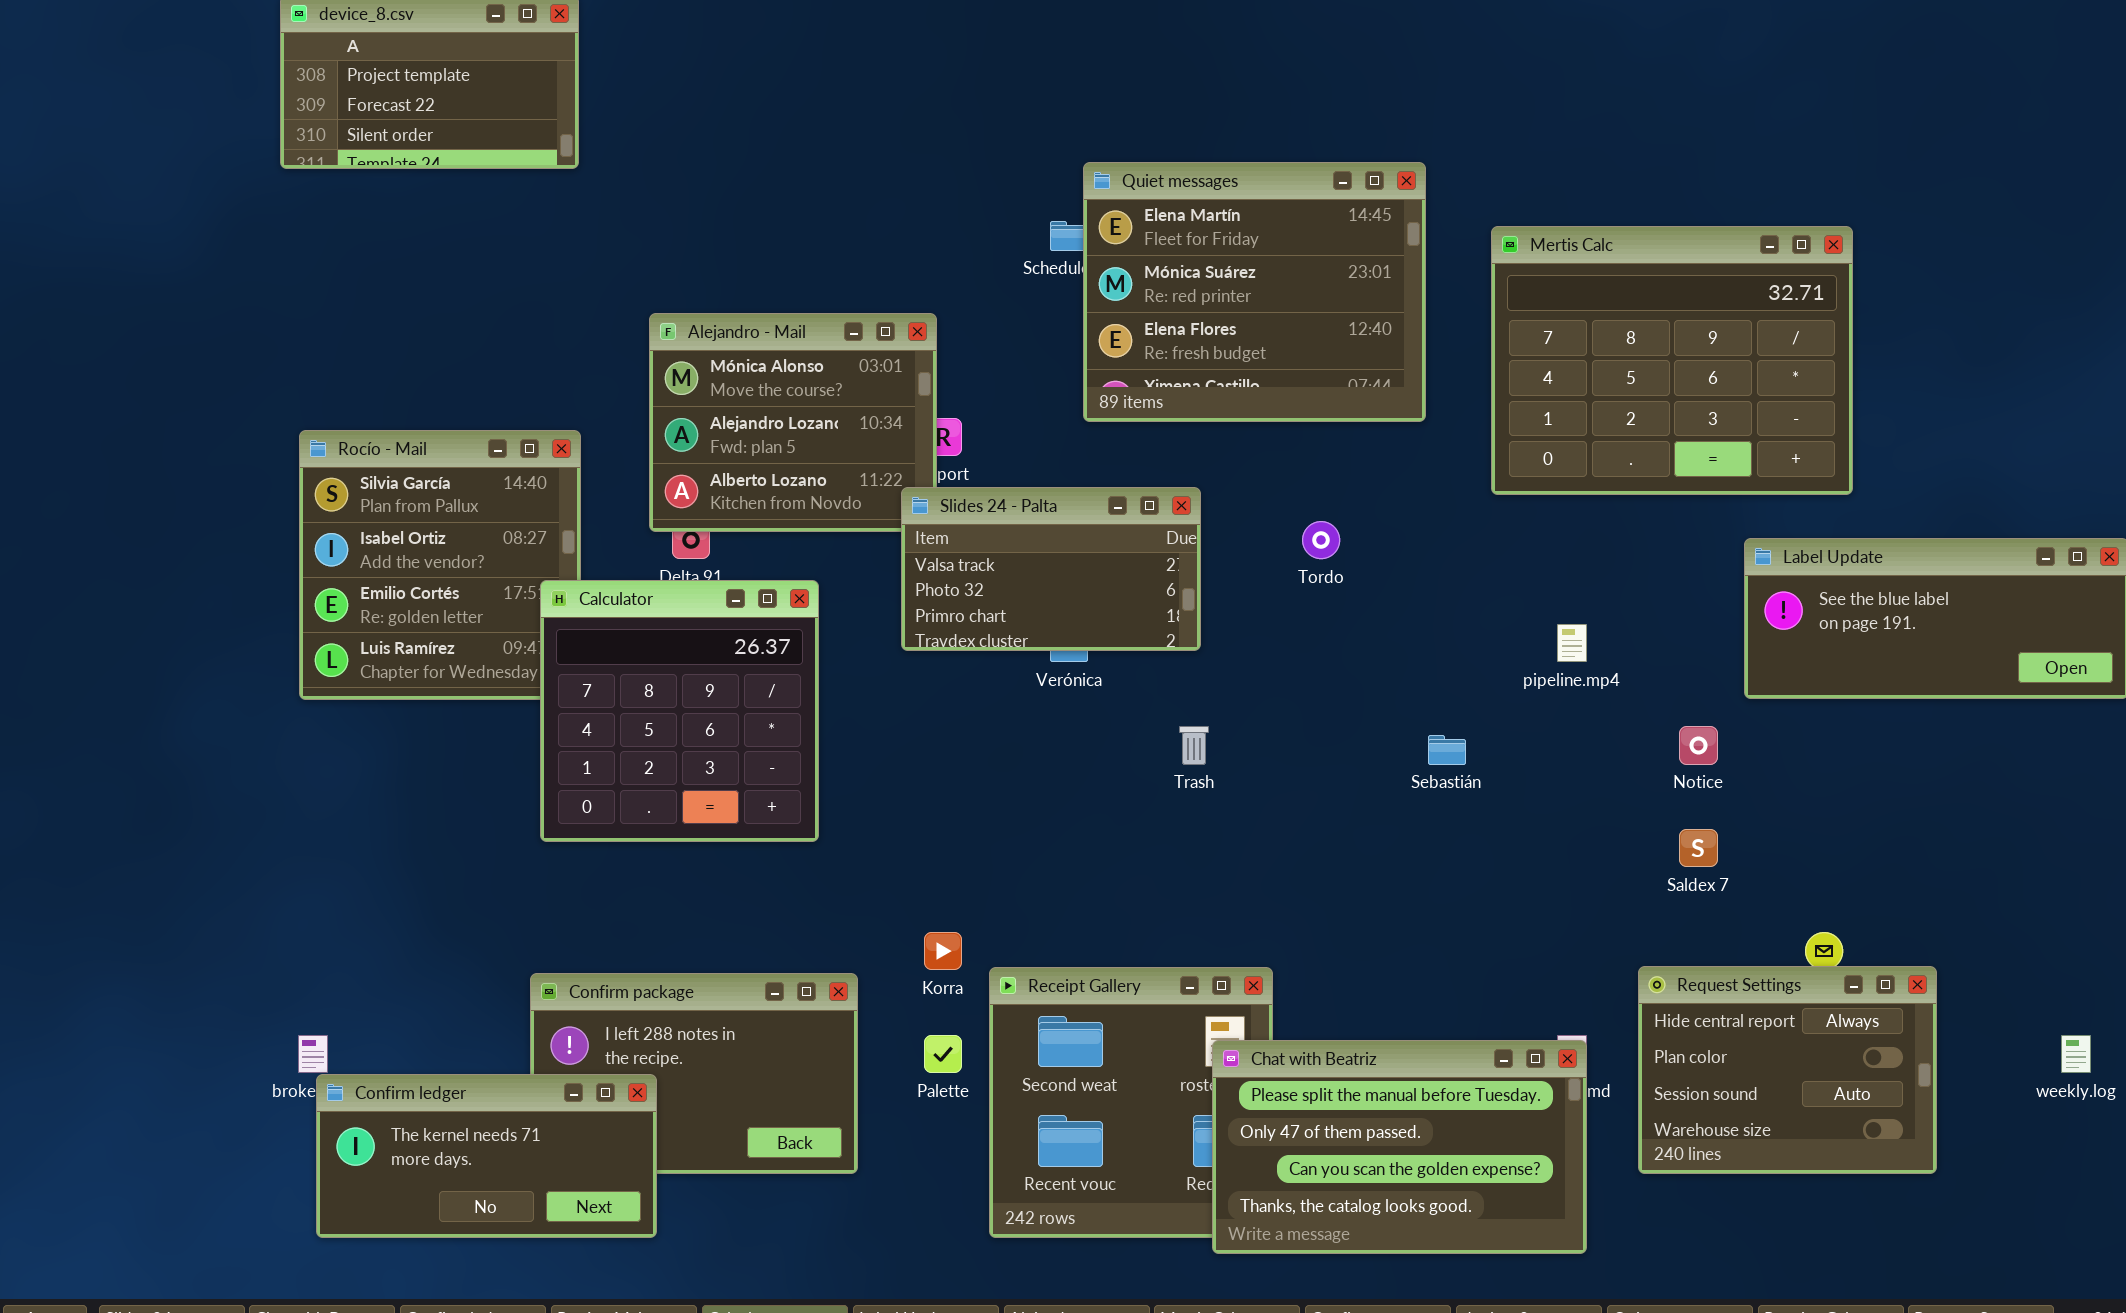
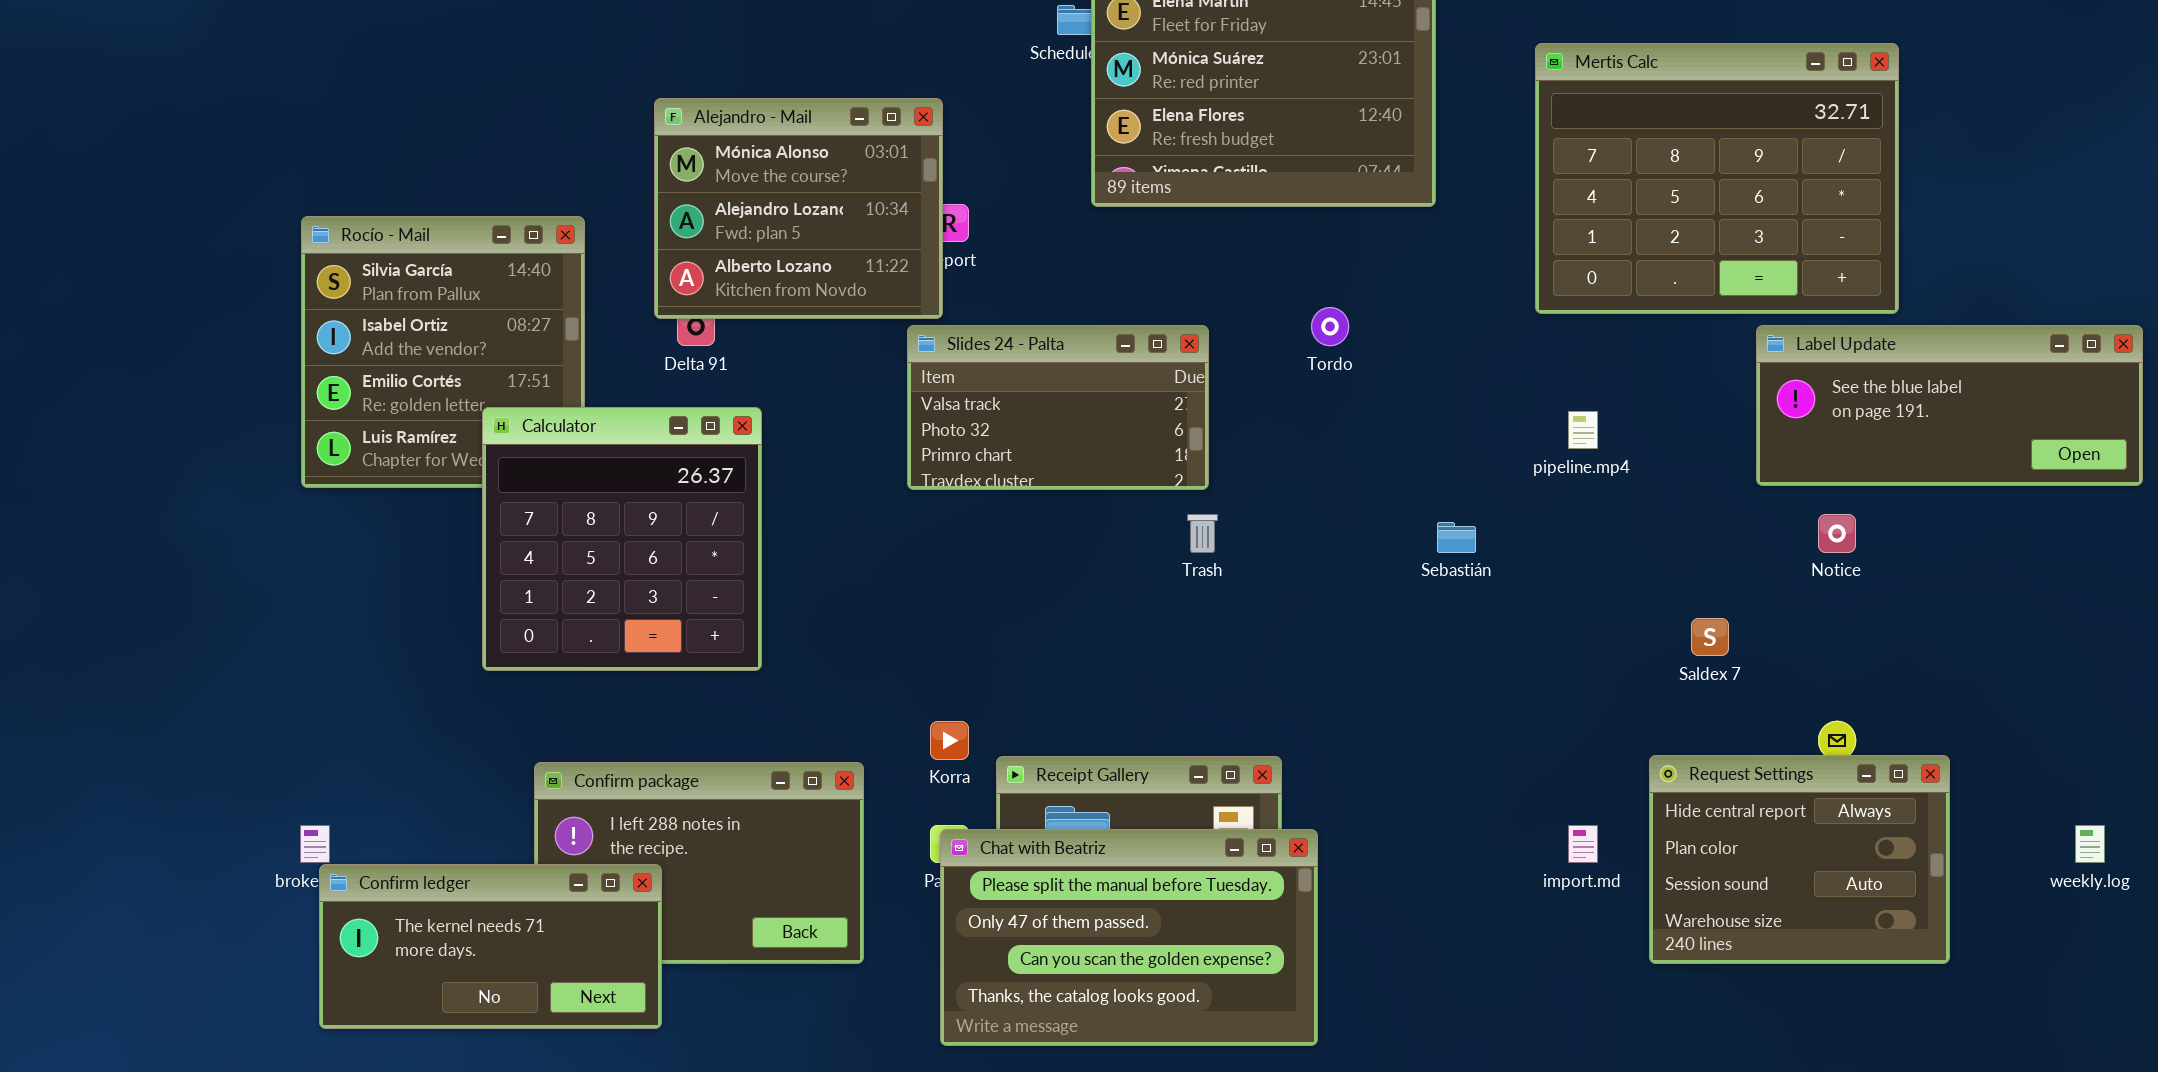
Mertis Calc: [1491,226,1853,495] -> [1535,43,1899,314], moved
Slides 24 - Palta: [901,487,1201,651] -> [907,325,1209,490], moved
Calculator: [540,580,819,842] -> [482,407,762,671], moved
Notice: [1679,726,1718,765] -> [1818,514,1856,553], moved
Chat with Beatriz: [1212,1040,1587,1254] -> [940,829,1318,1046], moved

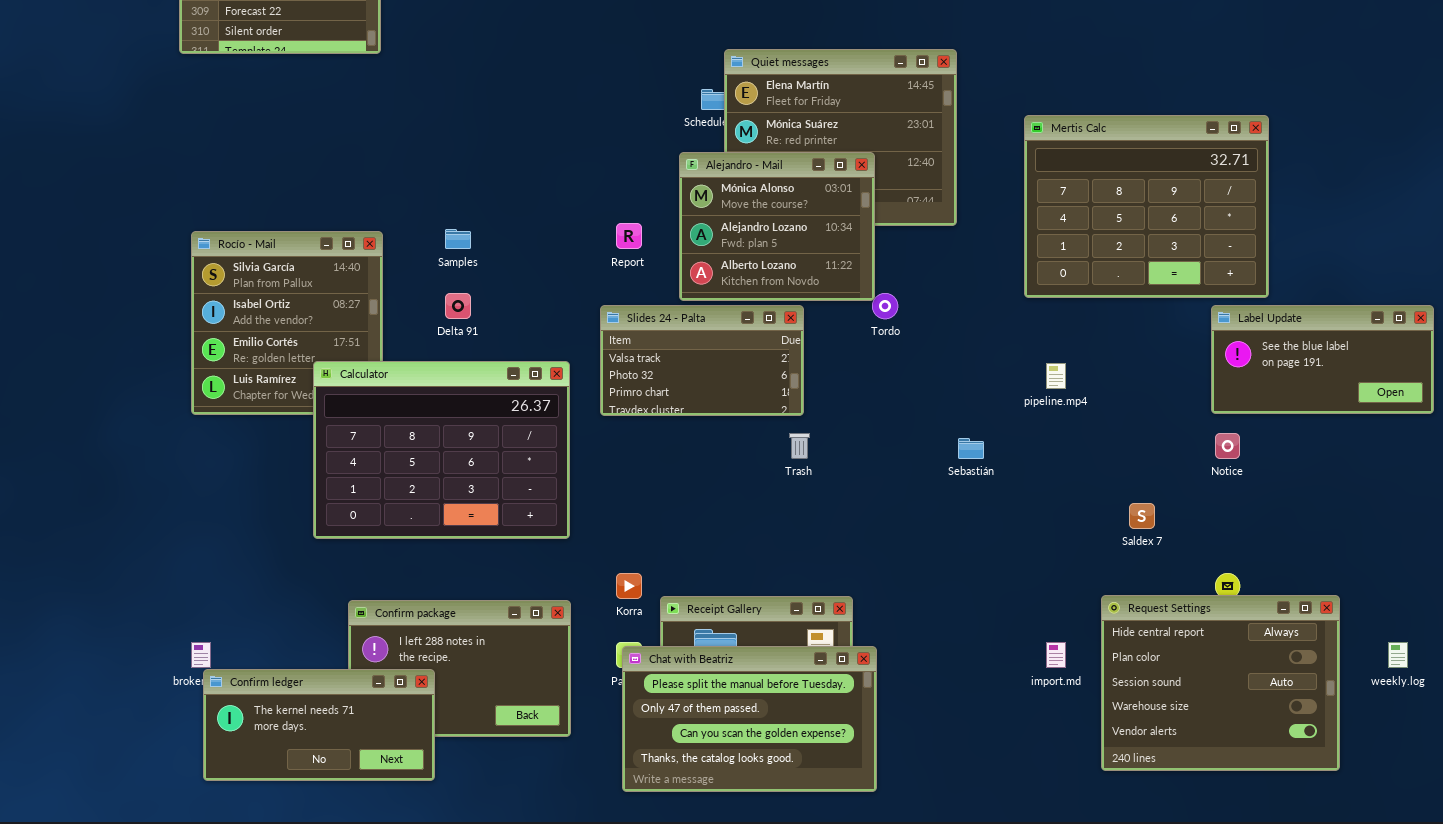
Alejandro - Mail: [654,98,943,319] -> [679,152,875,301], moved
Label Update: [1756,325,2143,486] -> [1211,305,1434,414], resized
Calculator: [482,407,762,671] -> [313,361,570,539], resized
Request Settings: [1649,755,1950,964] -> [1101,595,1340,771], resized

